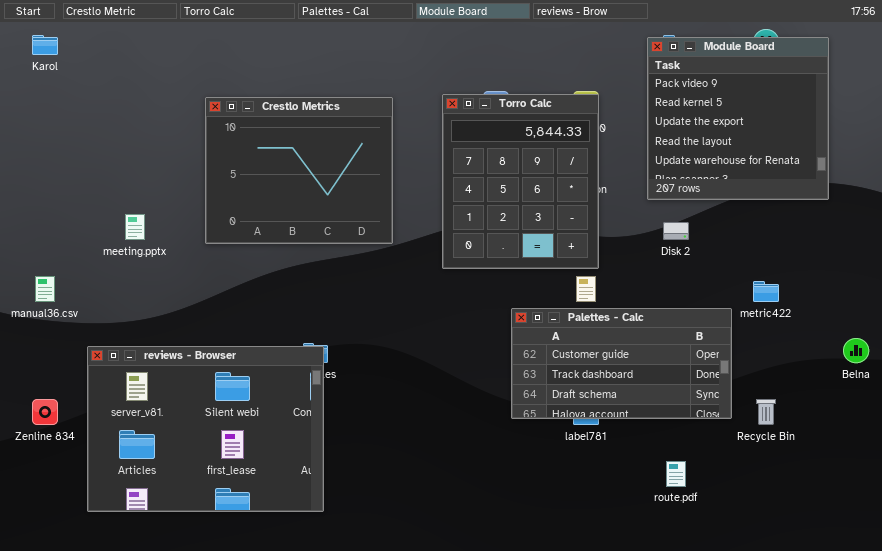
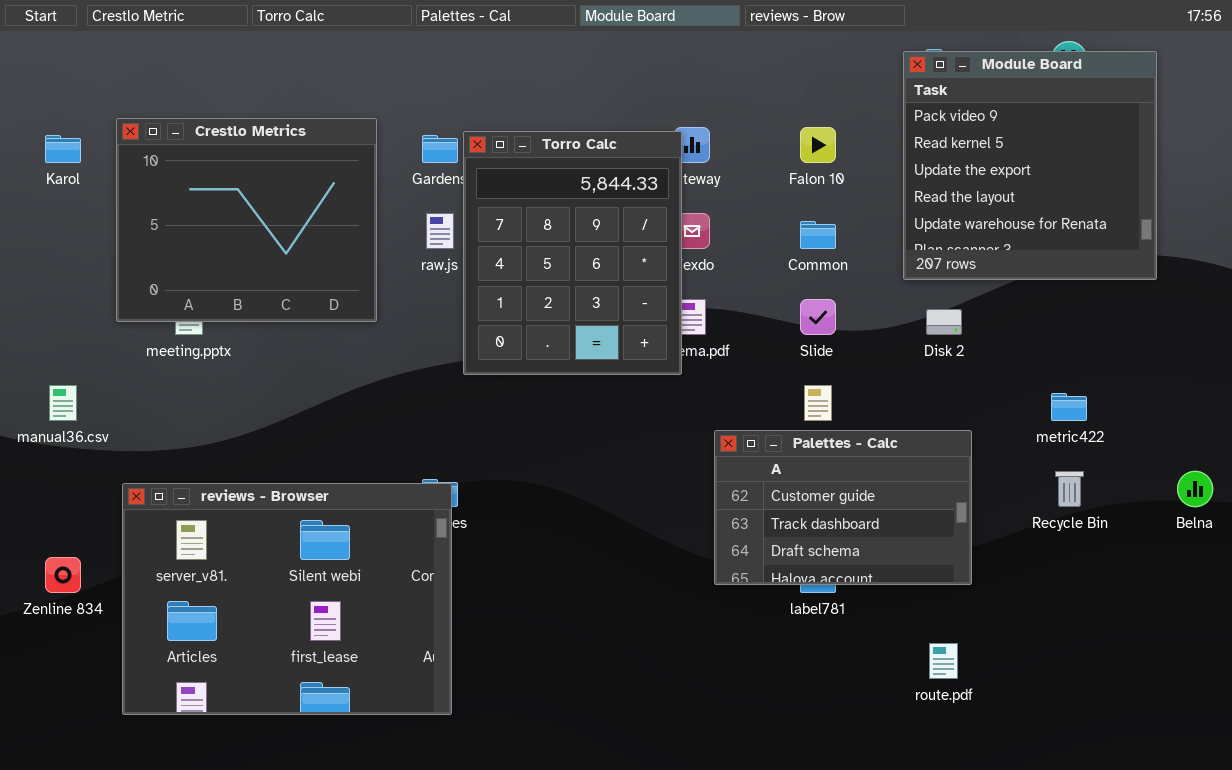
Karol: [32,35,58,55] -> [45,135,81,163], moved
Torro Calc: [442,94,599,269] -> [463,131,682,375], moved
Crestlo Metrics: [205,97,393,244] -> [116,118,377,322], moved
Palettes - Calc: [511,308,732,419] -> [714,430,972,585], resized
Recycle Bin: [756,399,776,425] -> [1055,471,1084,507], moved

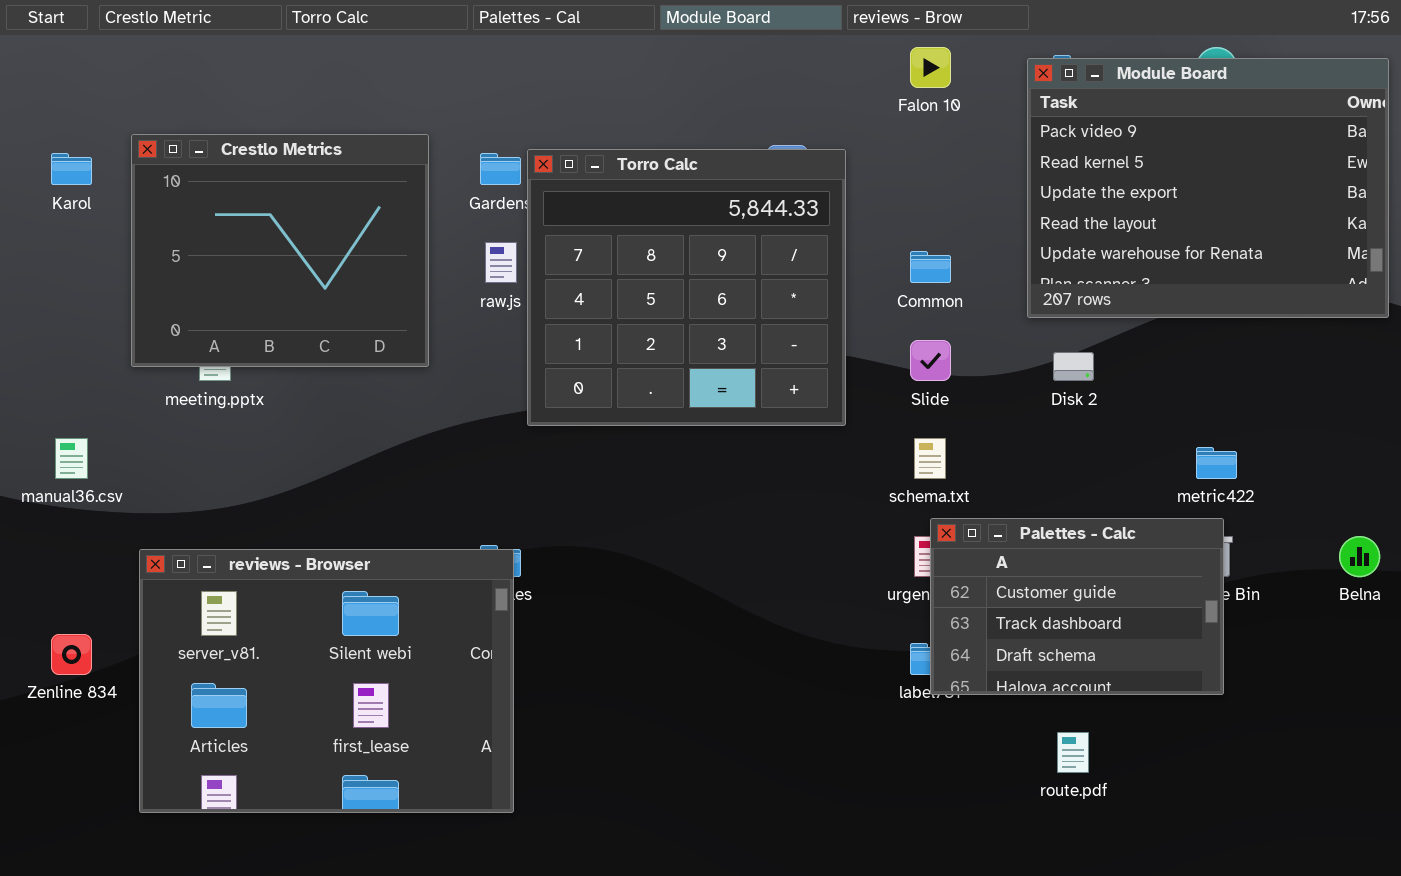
Module Board: [903,51,1157,280] -> [1027,58,1389,318], resized
Falon 10: [800,127,836,163] -> [910,47,951,88], moved
Torro Calc: [463,131,682,375] -> [527,149,846,426], resized
Palettes - Calc: [714,430,972,585] -> [930,518,1224,695], moved

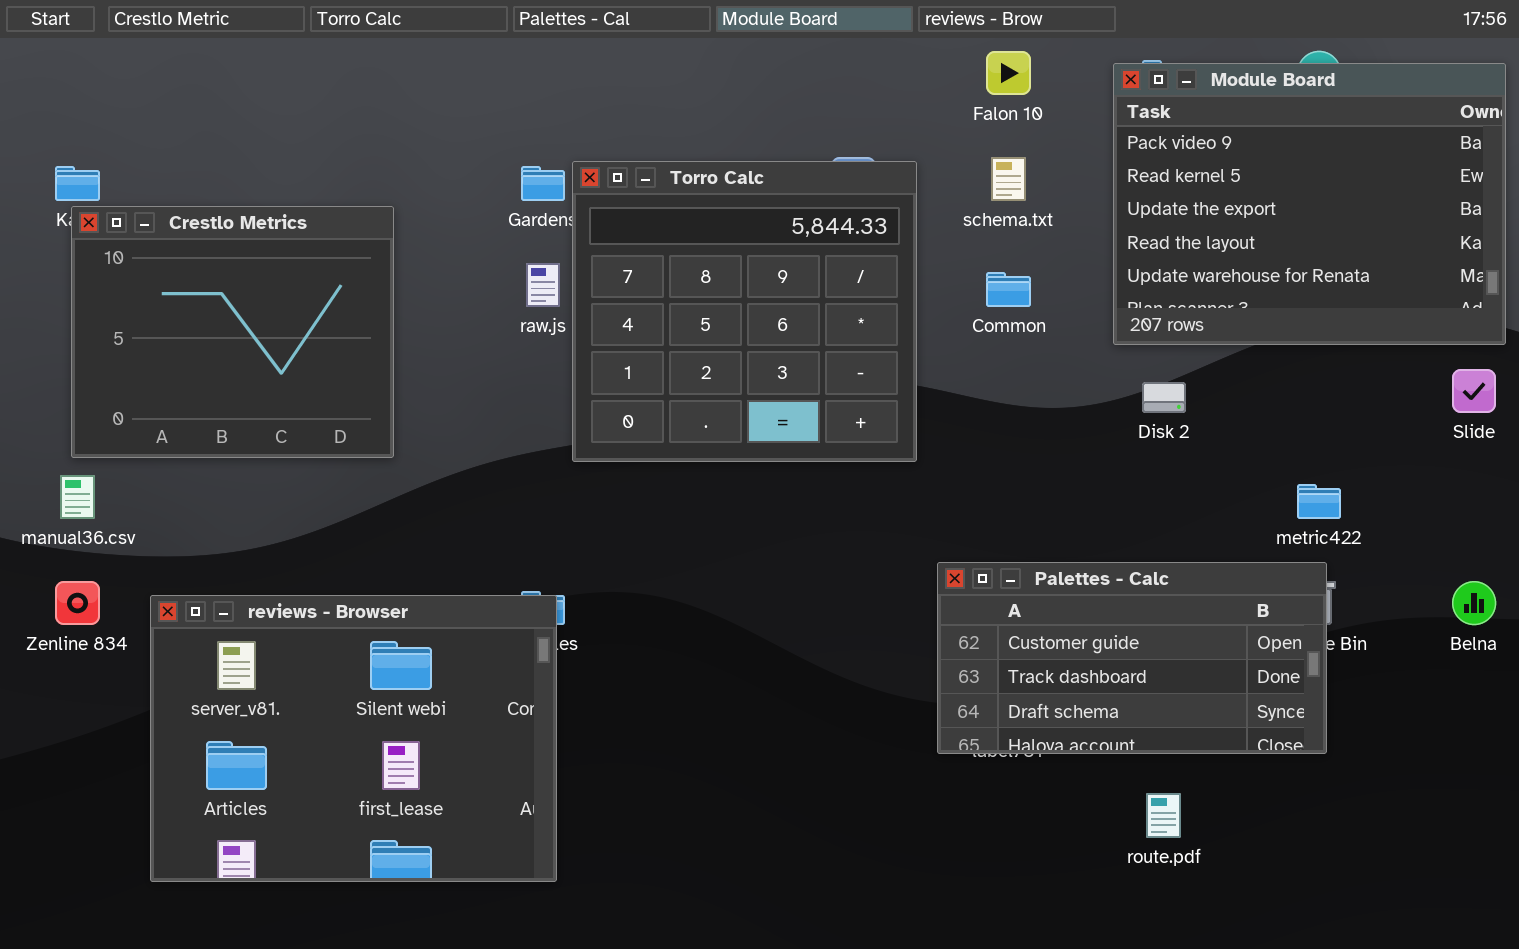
Crestlo Metrics: [131,134,429,367] -> [71,206,394,458], moved
Slide: [910,340,951,381] -> [1452,369,1496,413], moved
schema.txt: [914,438,946,479] -> [991,157,1026,201], moved
Palettes - Calc: [930,518,1224,695] -> [937,562,1327,754], resized
Zenline 834: [51,634,92,675] -> [55,581,100,625], moved

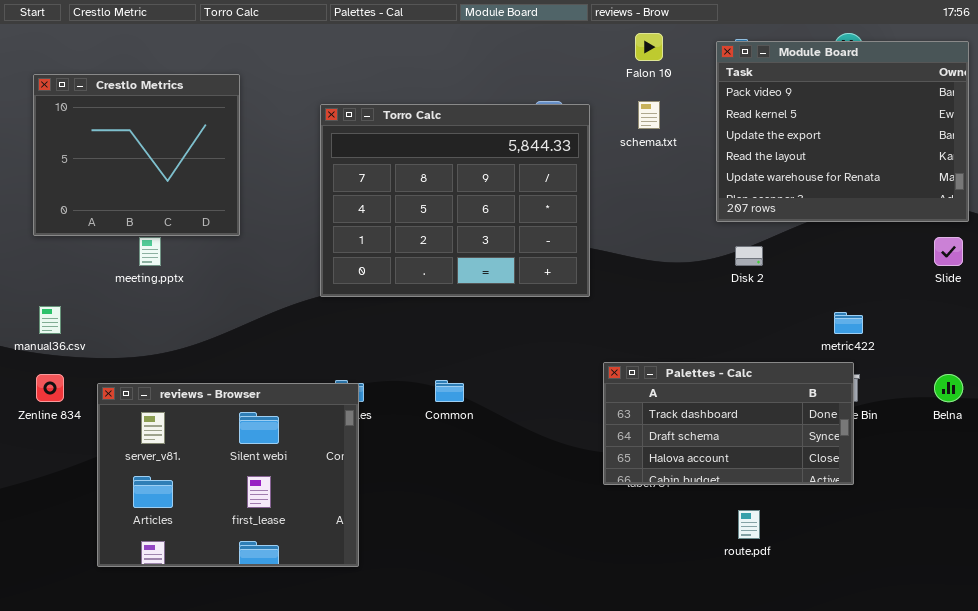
Torro Calc: [572,161,917,462] -> [320,104,590,297], resized
Crestlo Metrics: [71,206,394,458] -> [33,74,240,236], moved
Common: [986,272,1031,307] -> [435,380,464,402], moved
Palettes - Calc: [937,562,1327,754] -> [603,362,854,485], scrolled down 1 row

